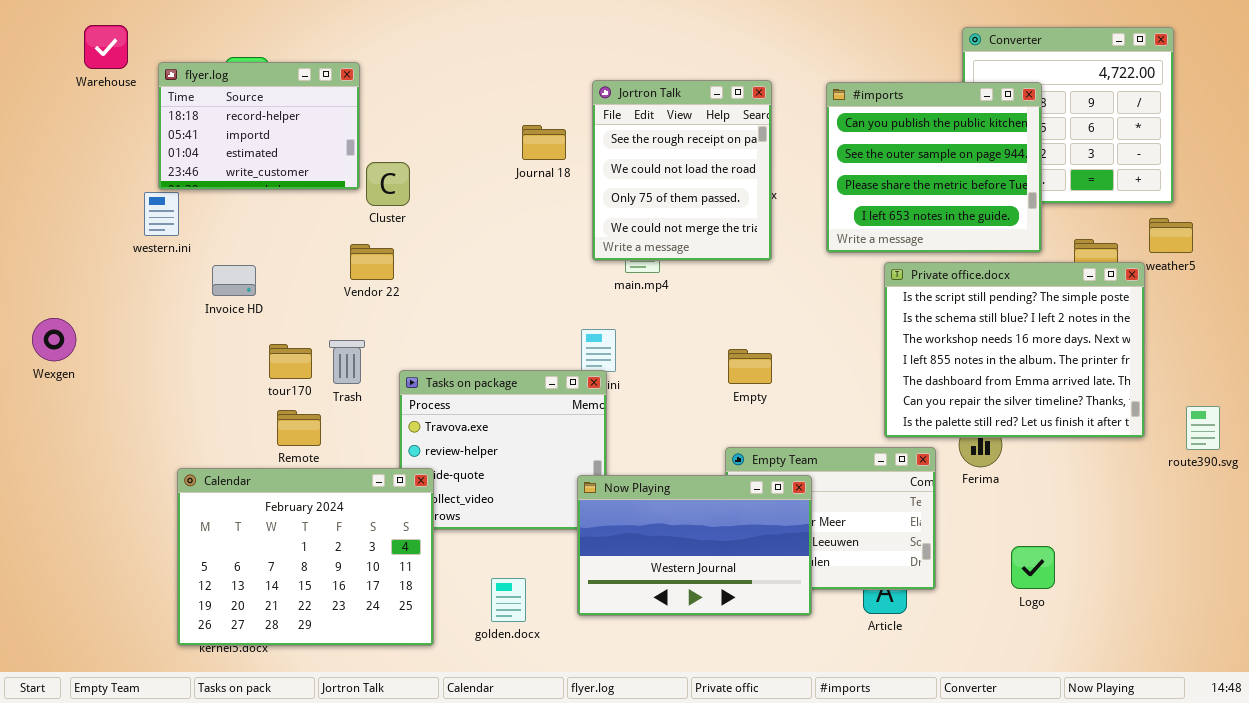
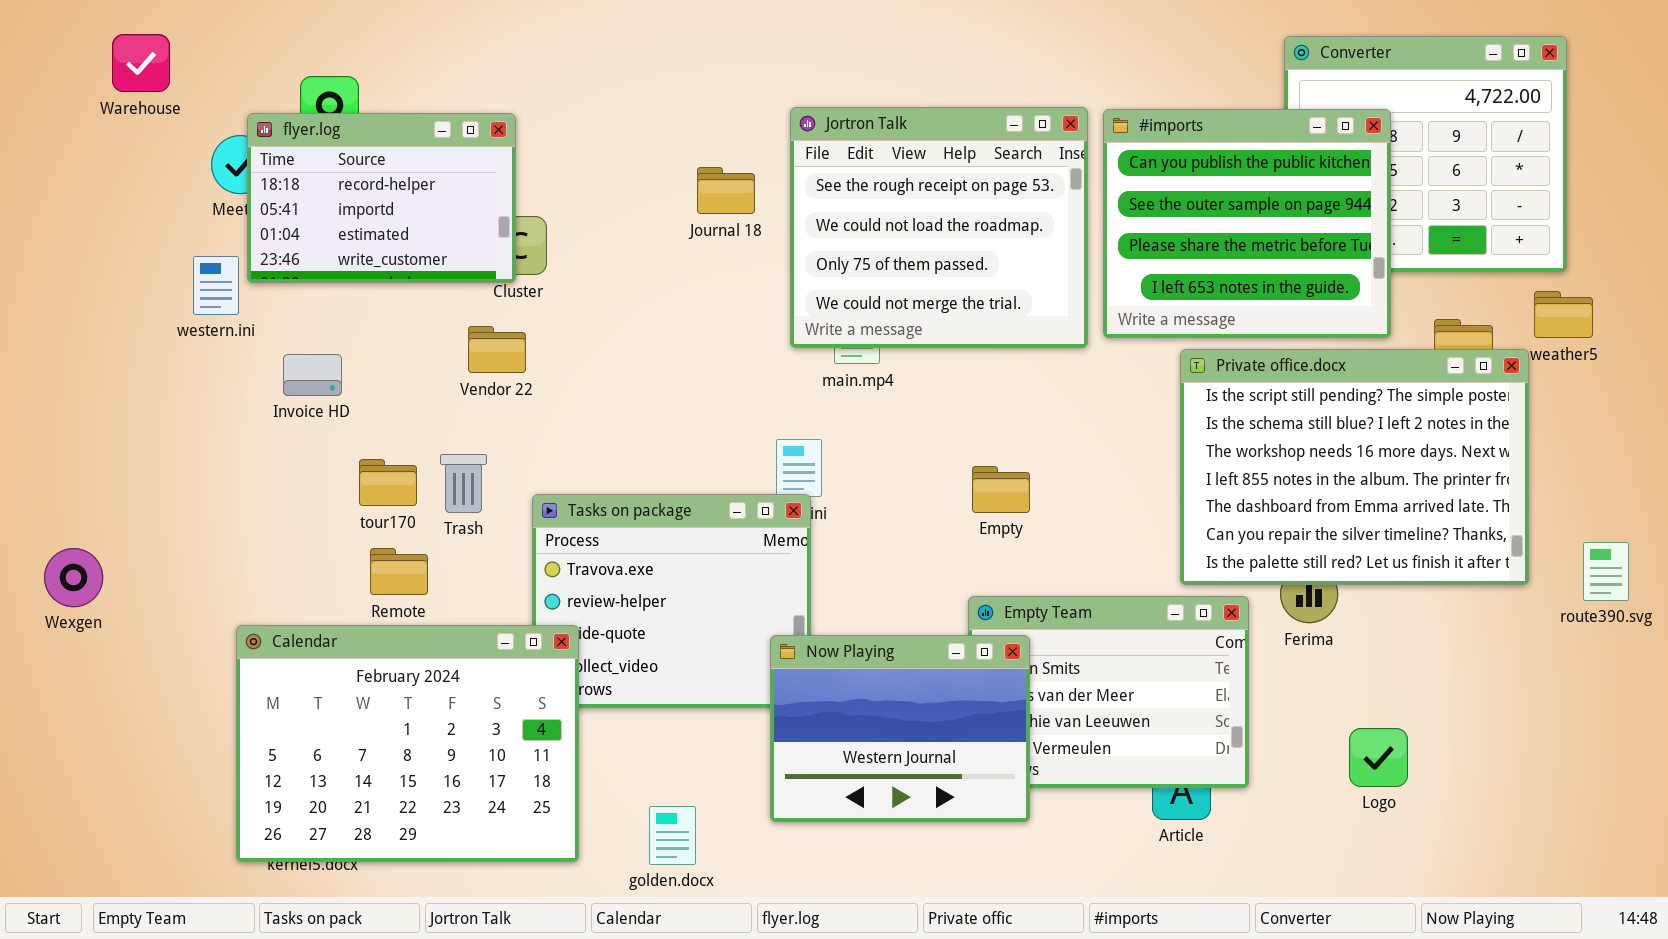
flyer.log: [158,62,360,190] -> [247,113,516,283], moved
Jortron Talk: [592,80,772,261] -> [790,107,1088,348], resized
Wexgen: [32,318,76,361] -> [44,548,103,607], moved
Now Playing: [577,475,812,616] -> [770,635,1030,822], resized
golden.docx: [491,578,526,622] -> [649,806,696,865], moved

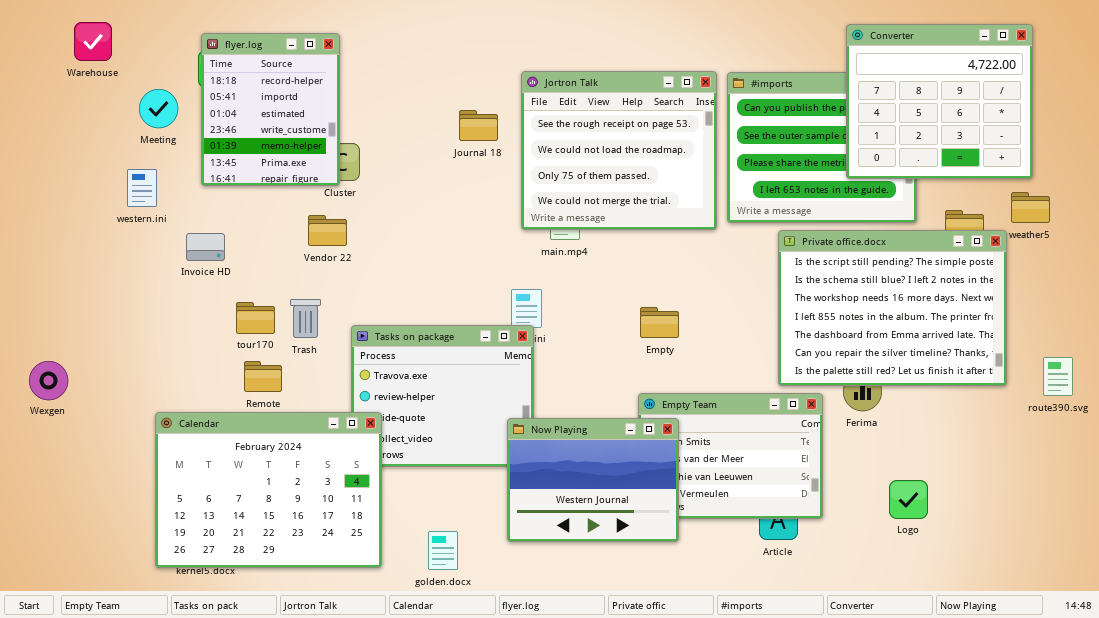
Converter: [1284,36,1567,272] -> [846,24,1033,179], raised
flyer.log: [247,113,516,283] -> [201,33,340,186], resized

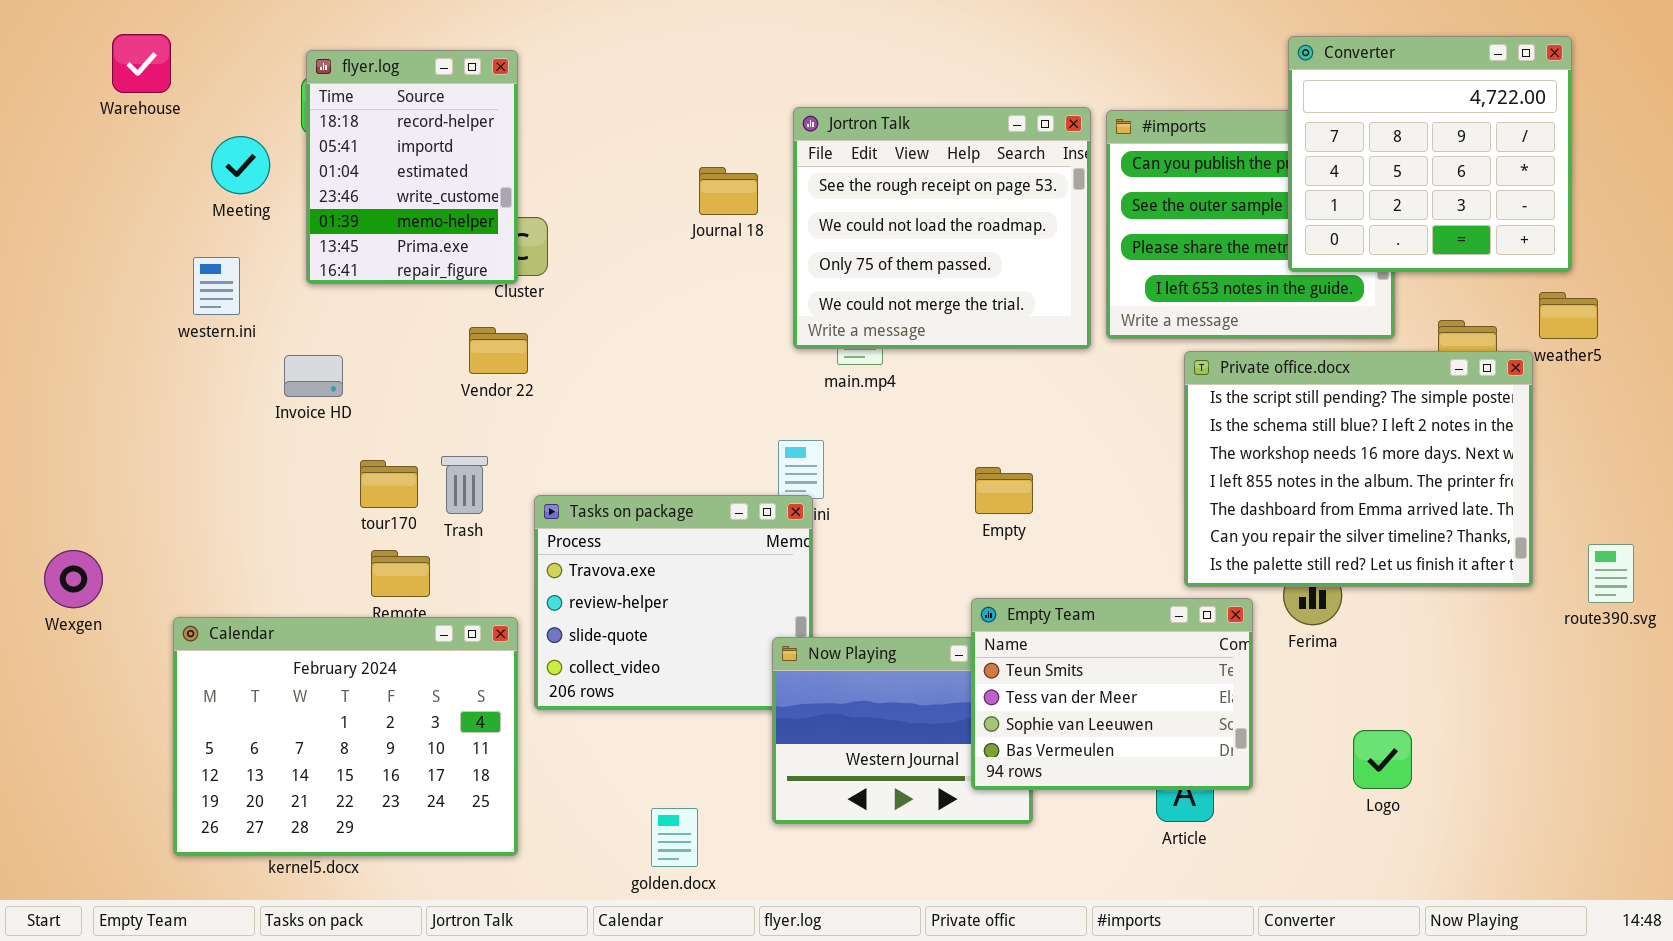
Empty Team: [638,393,823,519] -> [971,598,1253,790], raised
Calendar: [155,412,382,568] -> [173,617,518,856], moved

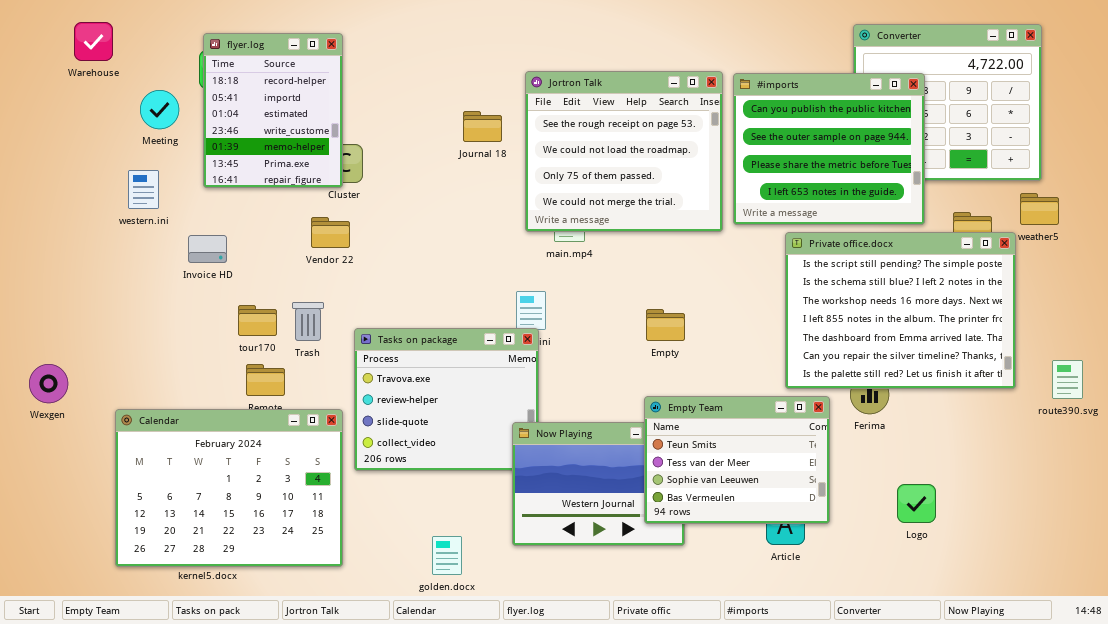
#imports: [1106,110,1395,339] -> [733,73,925,225], raised

